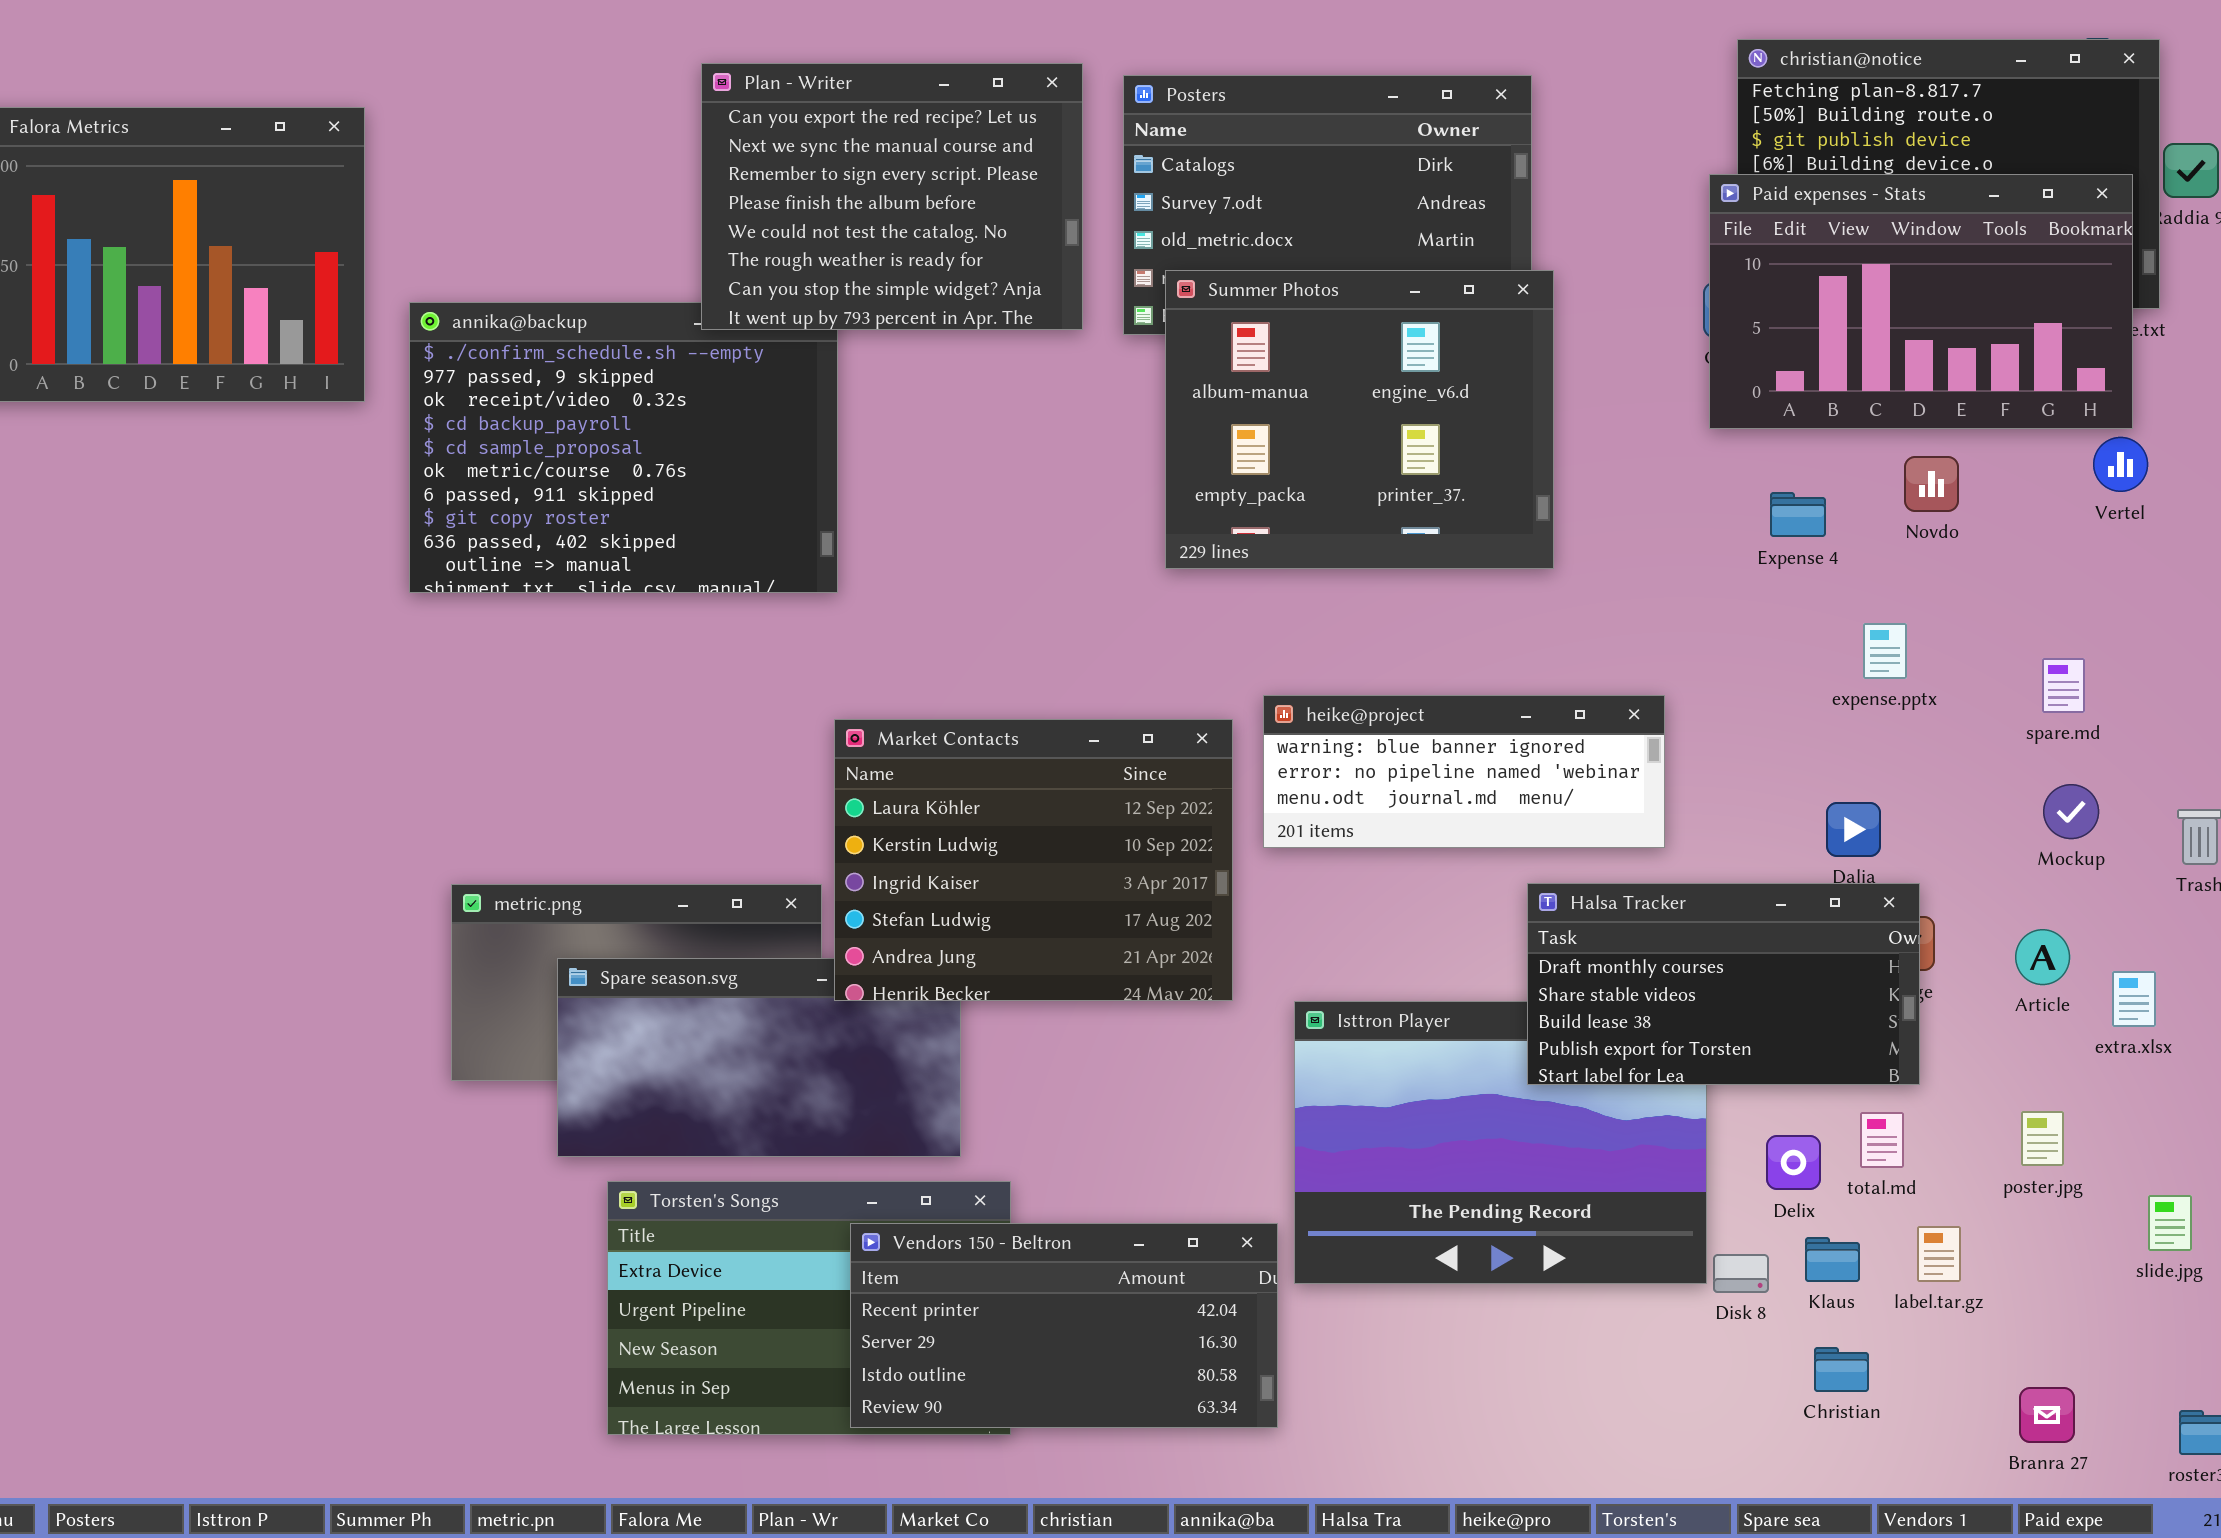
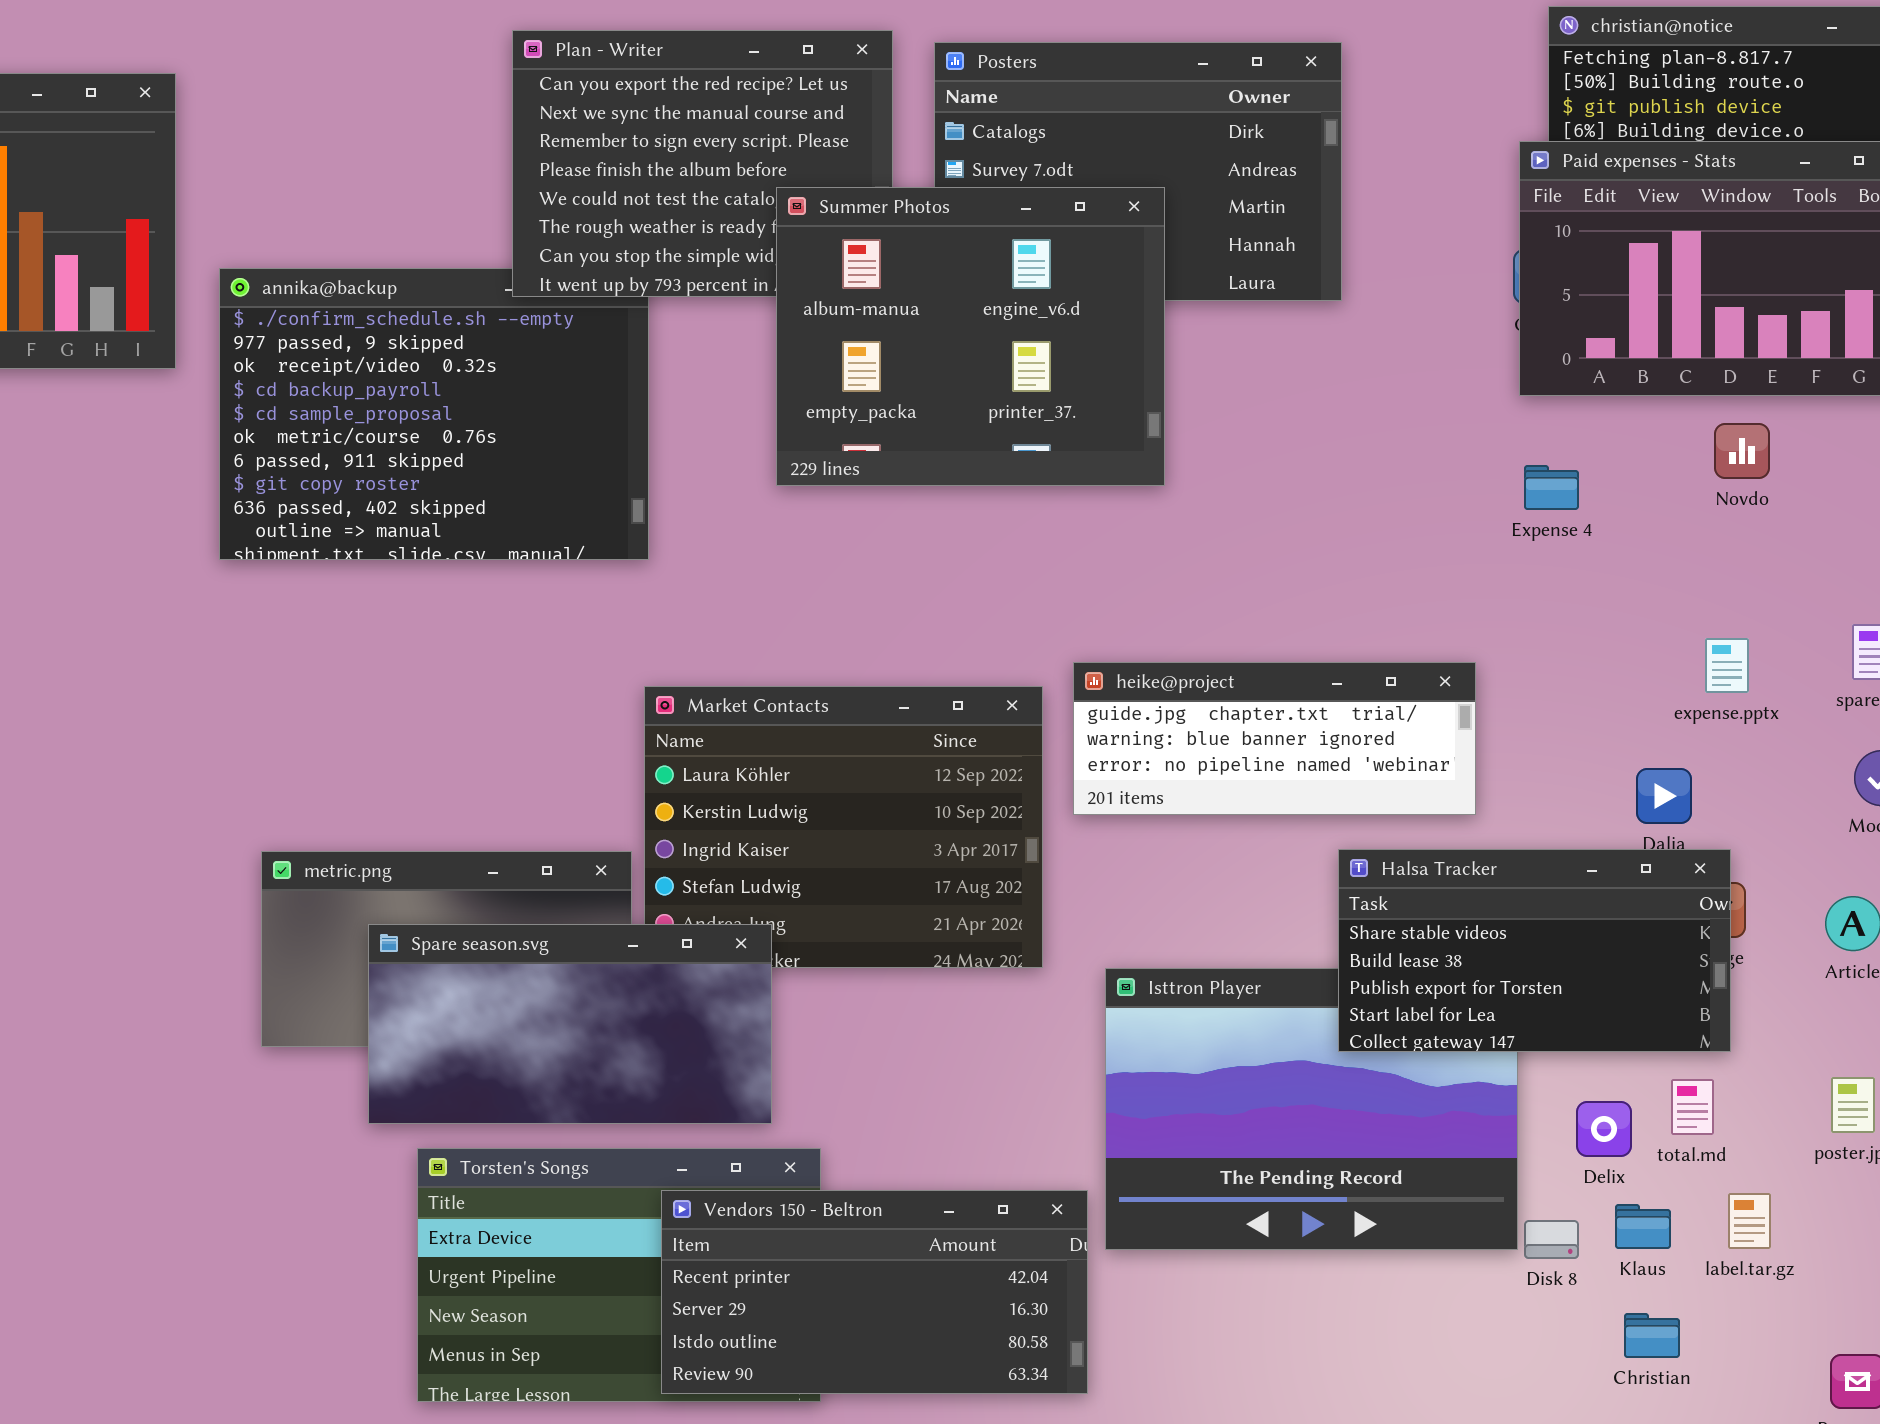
Summer Photos: [1165,270,1554,569] -> [776,187,1165,486], moved
Expense 4: [1770,492,1826,537] -> [1524,465,1579,510], moved
expense.pptx: [1863,623,1907,679] -> [1705,638,1749,693], moved
heike@project: [1263,695,1665,848] -> [1073,662,1476,815], scrolled up 1 row
Halsa Tracker: [1527,883,1920,1085] -> [1338,849,1731,1052], scrolled down 1 row
Spare season.svg: [557,958,961,1157] -> [368,924,772,1124], raised

